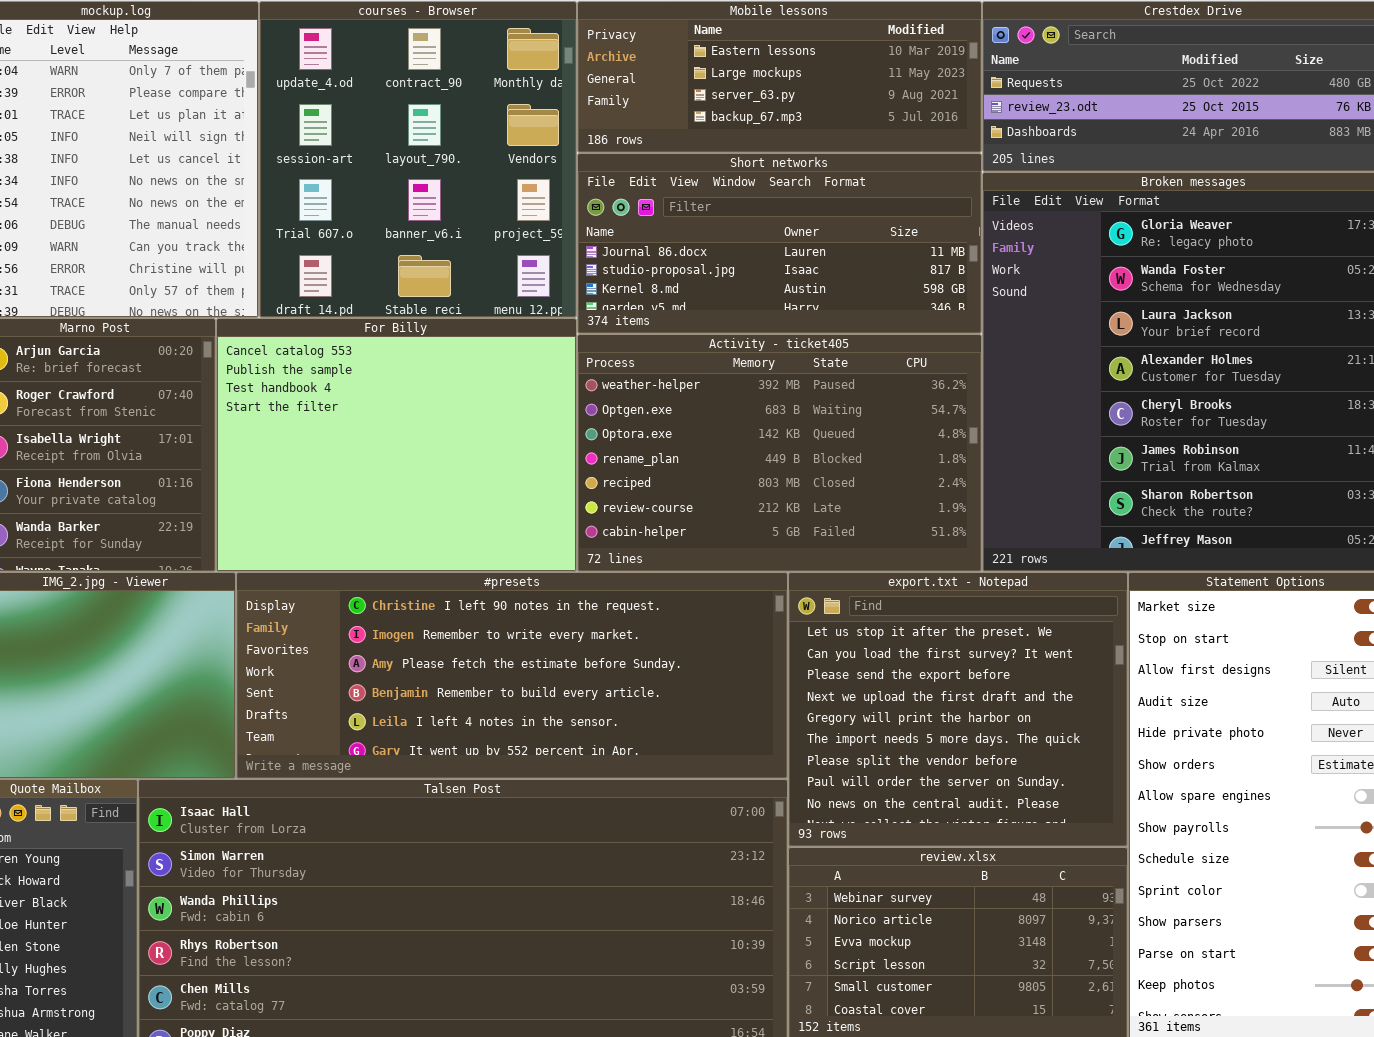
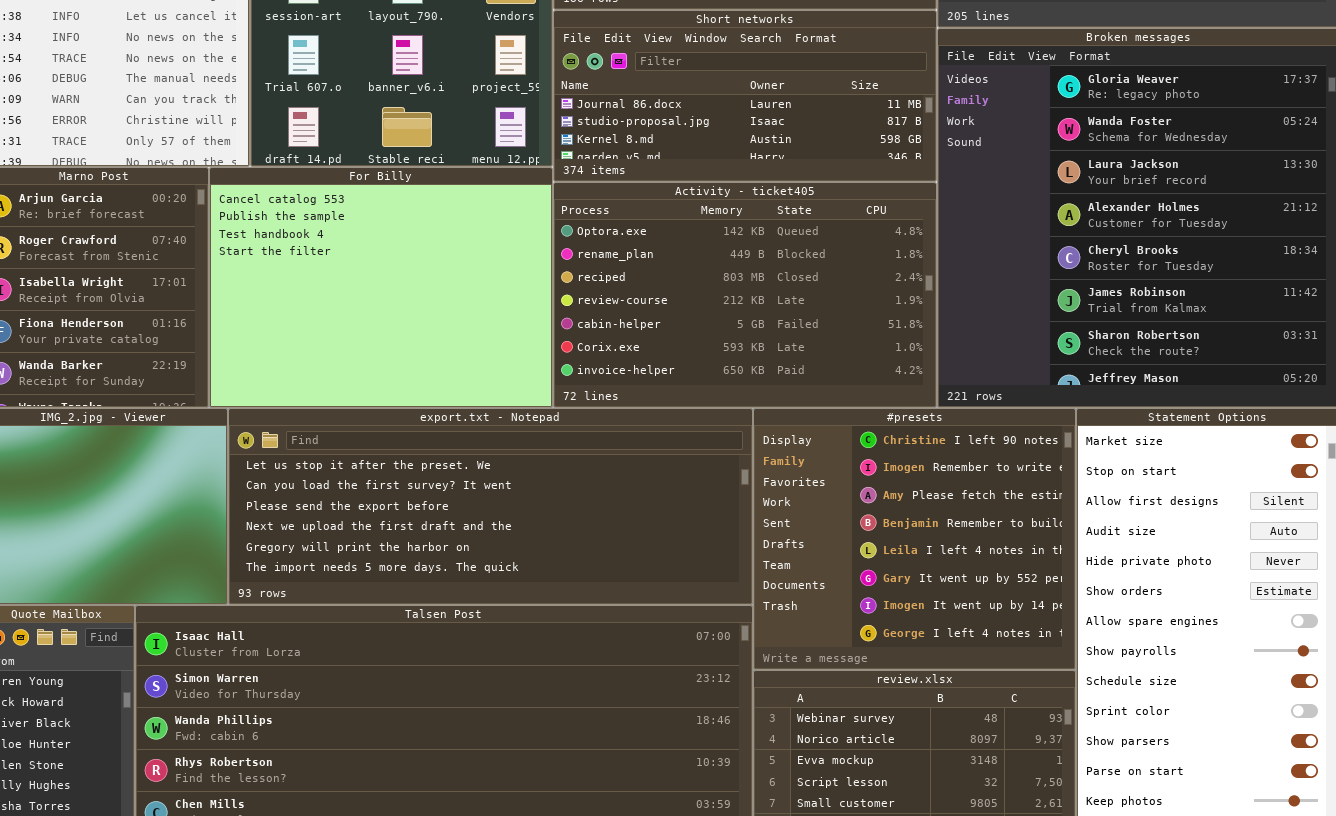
Activity - ticket405: [577,334,982,572] -> [553,182,937,408], scrolled down 2 rows
#presets: [236,572,788,779] -> [753,408,1076,670], moved, resized
export.txt - Notepad: [788,572,1128,847] -> [228,408,753,605], moved, resized

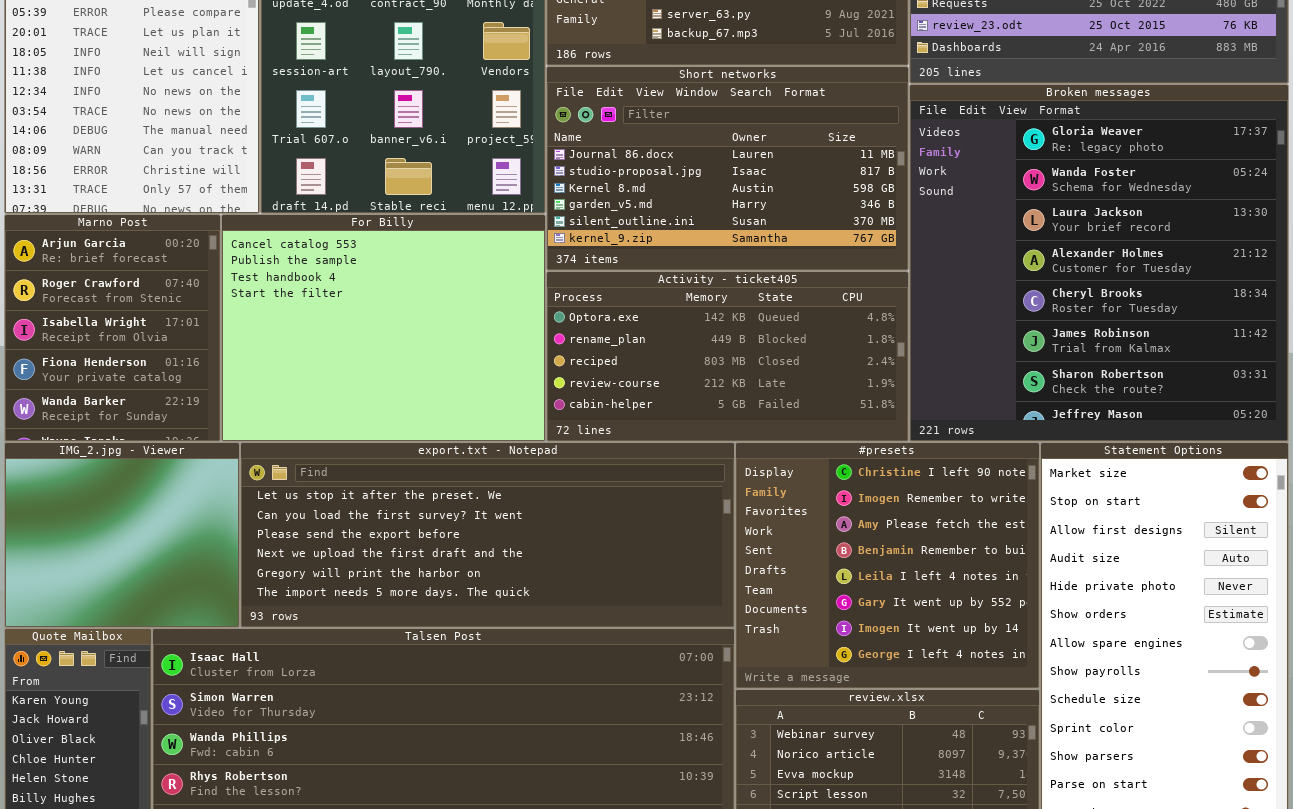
Short networks: [553,10,937,182] -> [546,66,909,271], resized
Activity - ticket405: [553,182,937,408] -> [546,271,909,442], resized

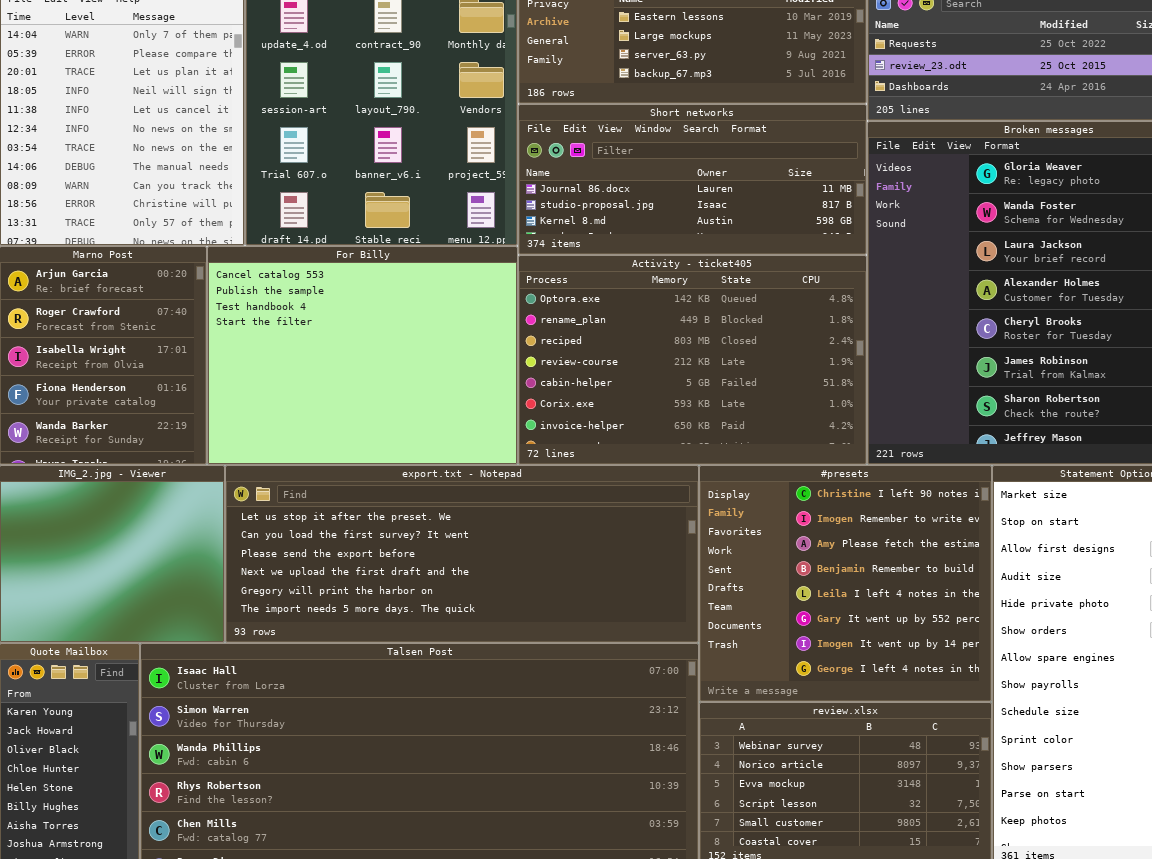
Short networks: [546,66,909,271] -> [518,104,867,255], resized
Activity - ticket405: [546,271,909,442] -> [518,255,867,465], resized

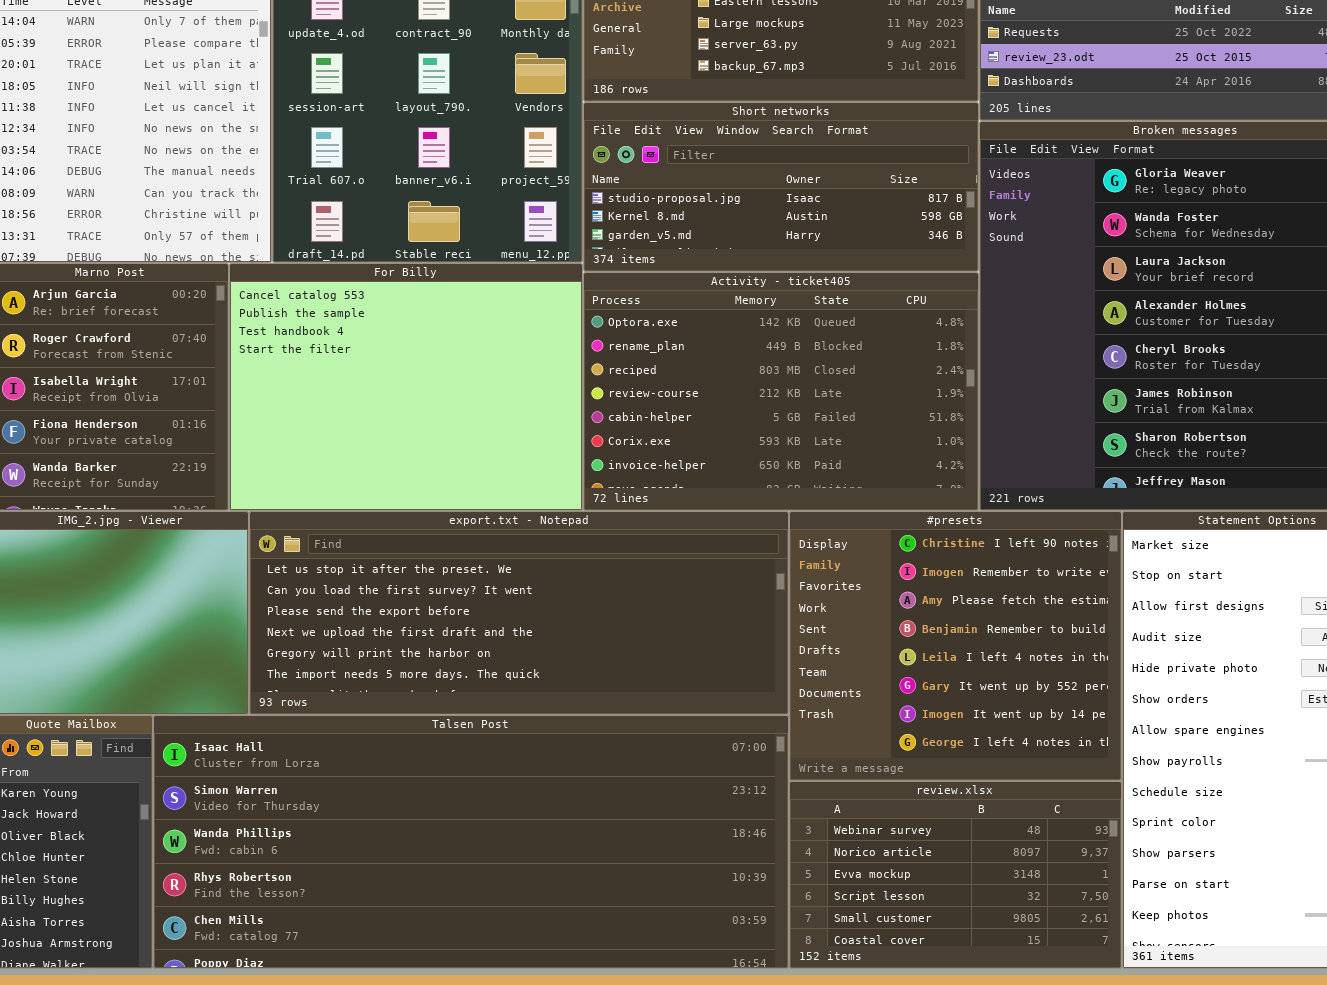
Short networks: [518,104,867,255] -> [583,102,979,272], scrolled down 1 row

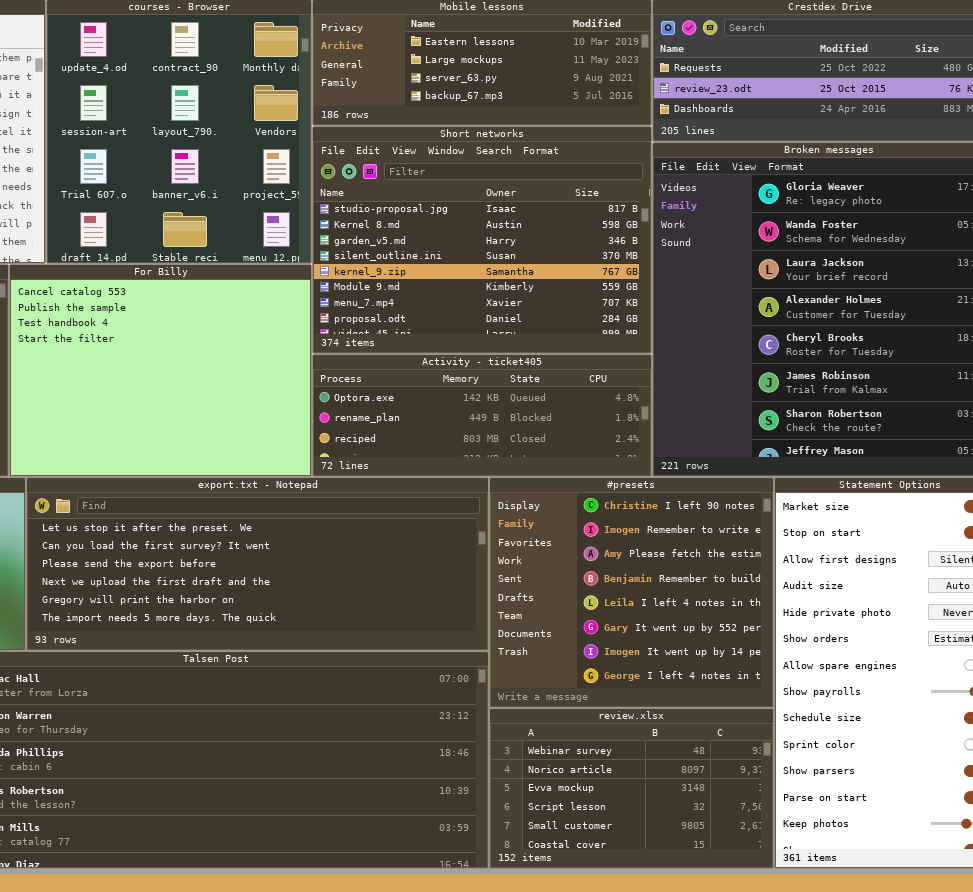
Short networks: [583,102,979,272] -> [312,126,652,354], resized
Activity - ticket405: [583,272,979,511] -> [312,354,652,477], resized

